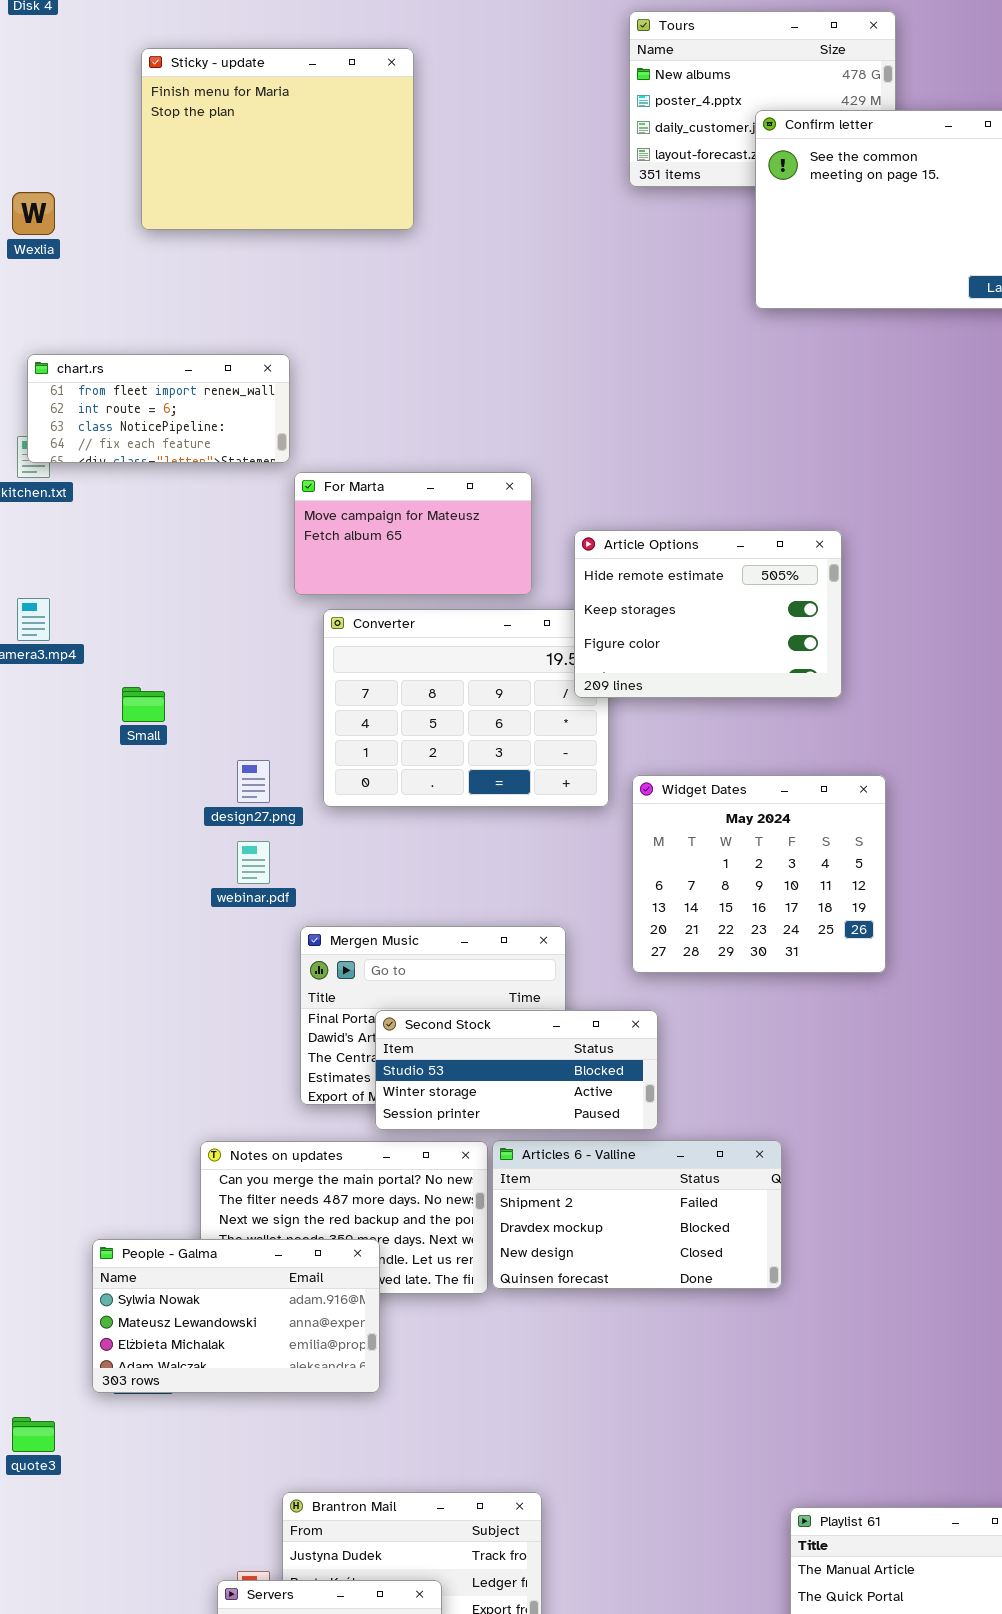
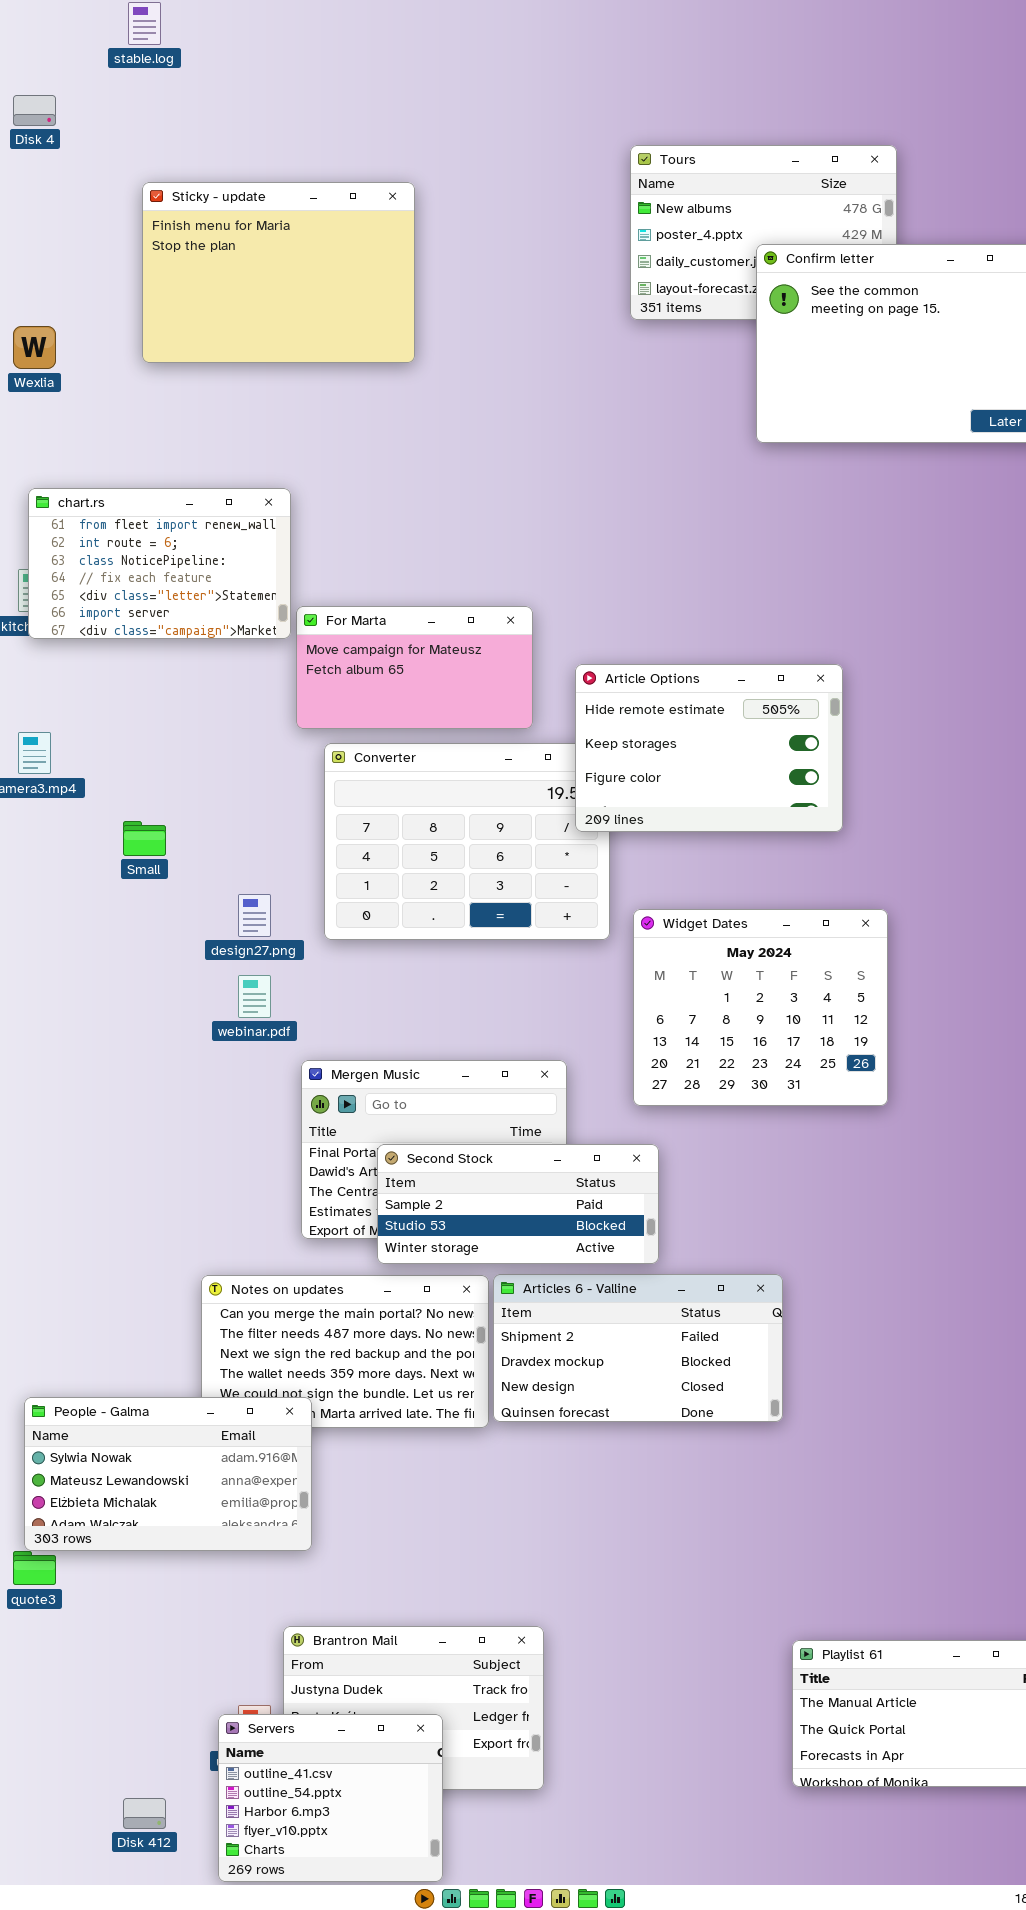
chart.rs: [27,354,290,463] -> [28,488,291,639], resized
Second Stock: [375,1010,658,1130] -> [377,1144,659,1264], scrolled up 1 row
People - Galma: [92,1239,380,1393] -> [24,1397,312,1551], moved

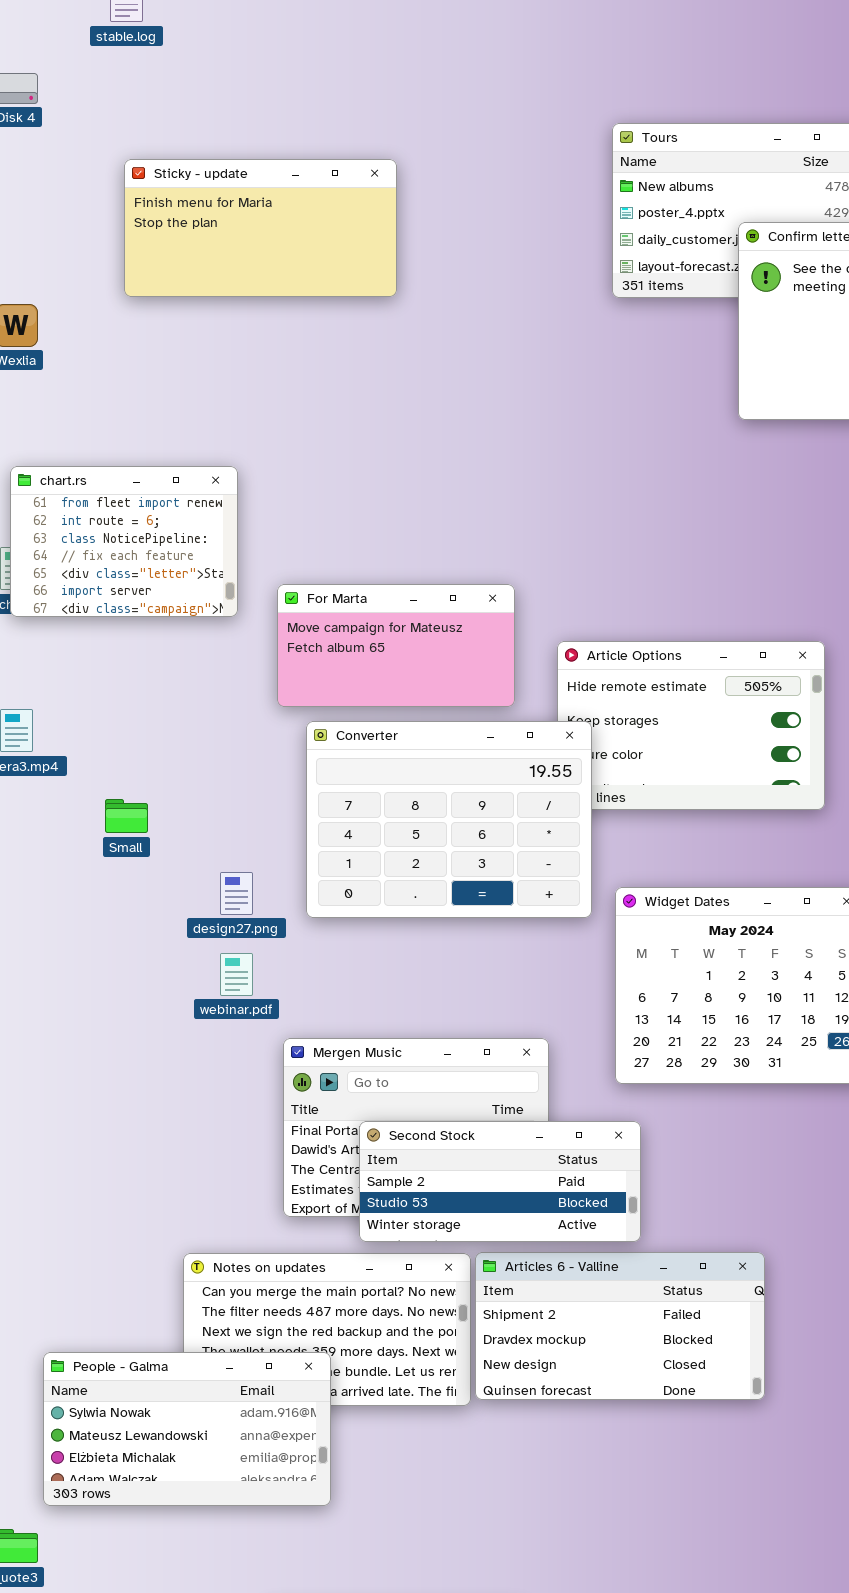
Sticky - update: [142,182,415,363] -> [124,159,397,297], resized
chart.rs: [28,488,291,639] -> [10,466,238,617], resized
Converter: [324,743,610,940] -> [306,721,592,918], raised
People - Galma: [24,1397,312,1551] -> [43,1352,331,1506], moved

